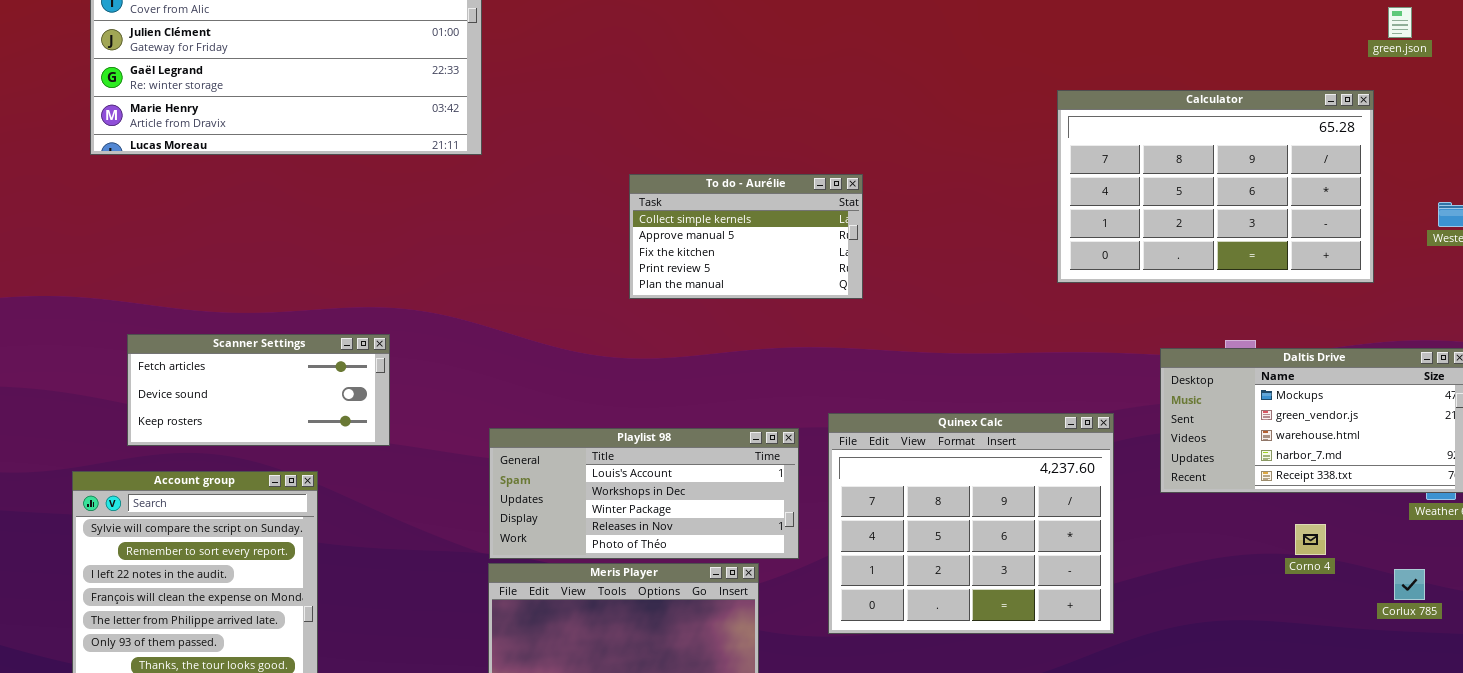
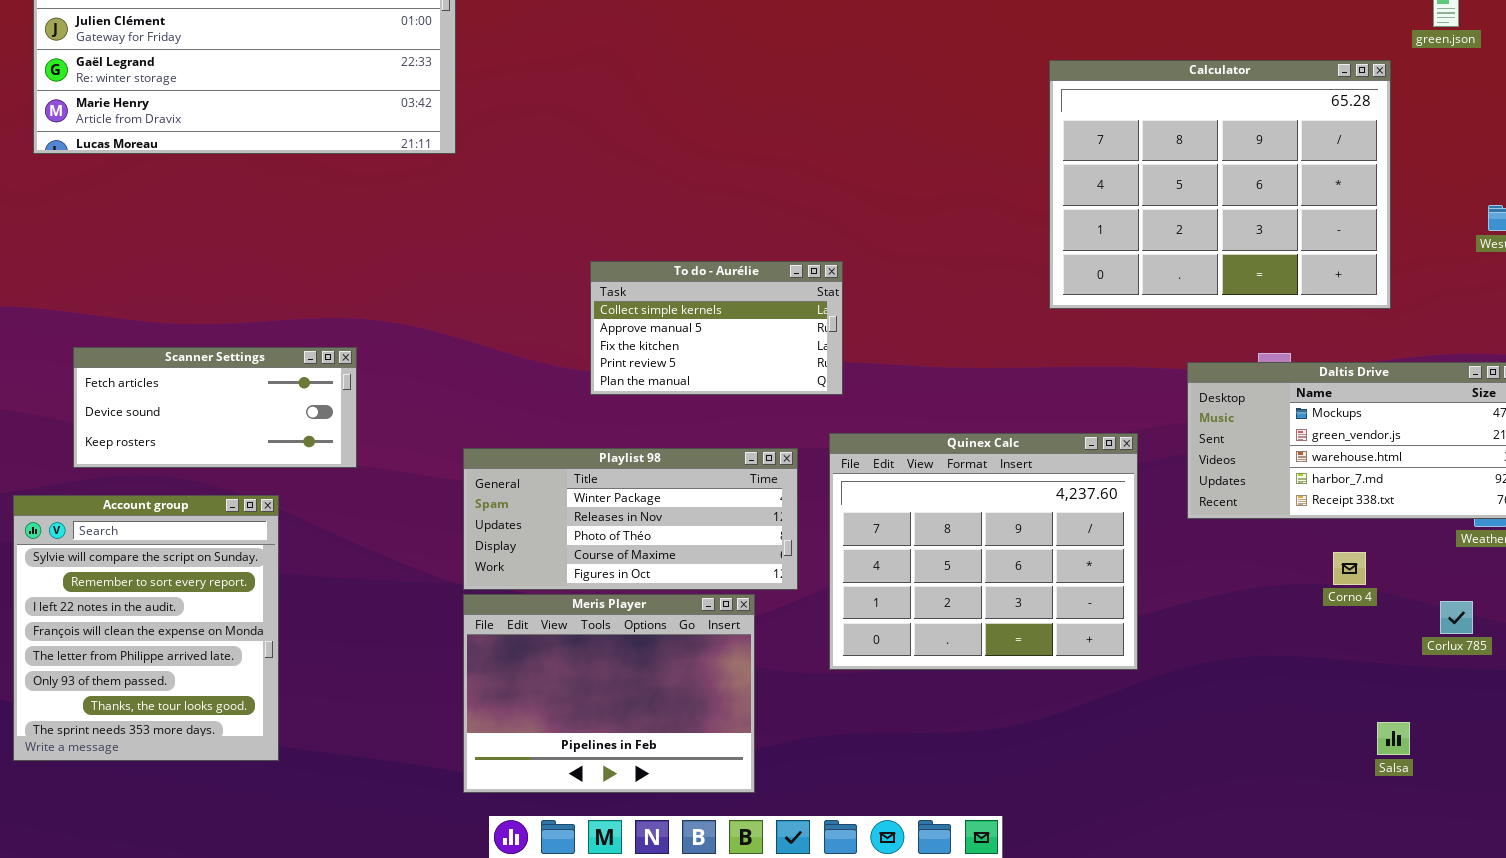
Calculator: [1057,90,1374,283] -> [1049,60,1391,309], moved, resized
To do - Aurélie: [629,174,863,299] -> [590,261,843,395], moved
Playlist 98: [489,428,799,559] -> [463,448,798,590], scrolled down 2 rows

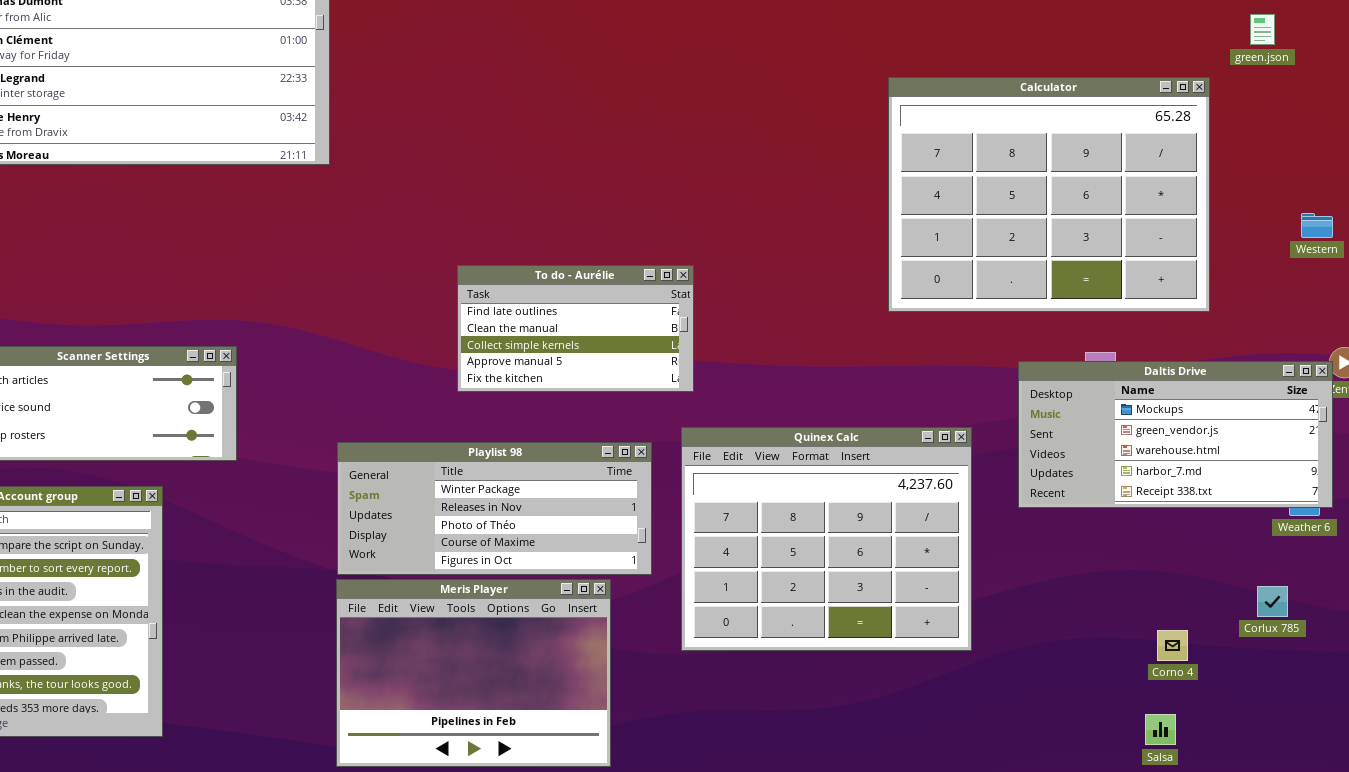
To do - Aurélie: [590,261,843,395] -> [457,265,694,392], scrolled up 2 rows
Corno 4: [1333,552,1366,585] -> [1157,630,1188,661], moved
Salsa: [1377,722,1410,755] -> [1145,714,1176,745], moved

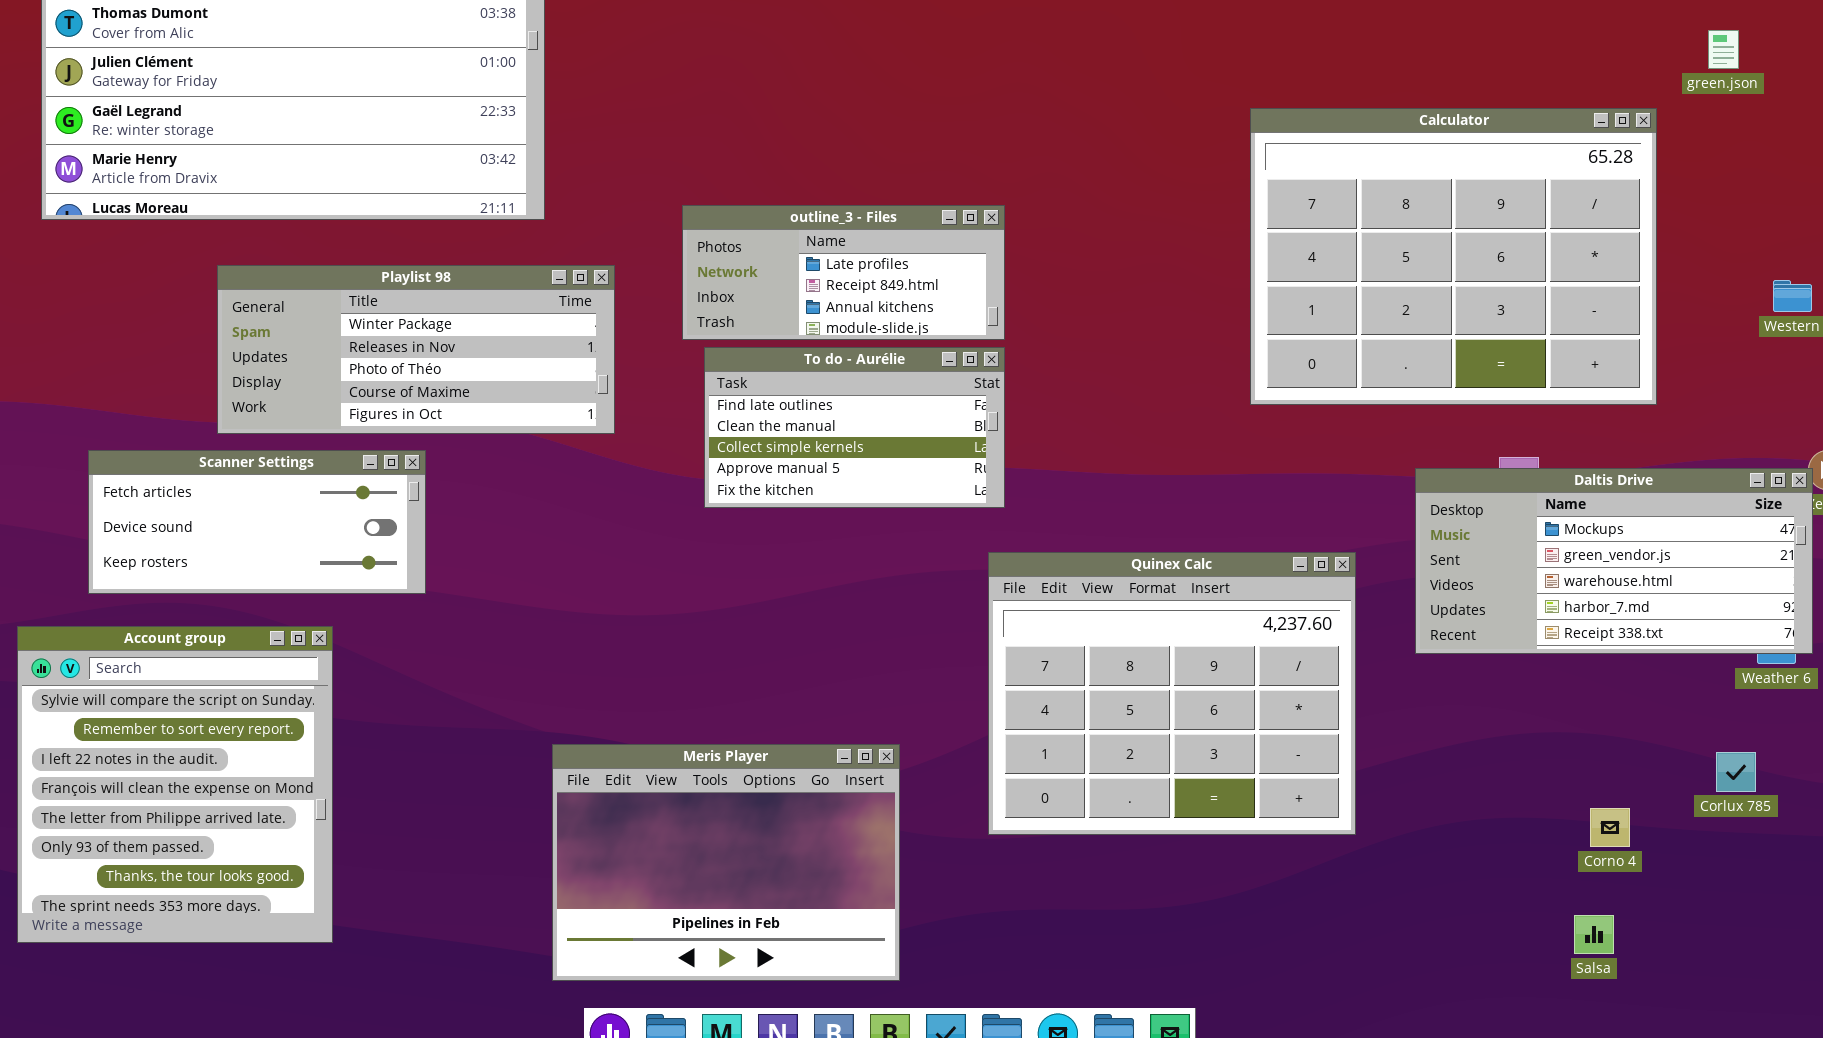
outline_3 - Files: none -> [682,205,1005,340], opened
Playlist 98: [337,442,652,575] -> [217,265,615,434], moved

